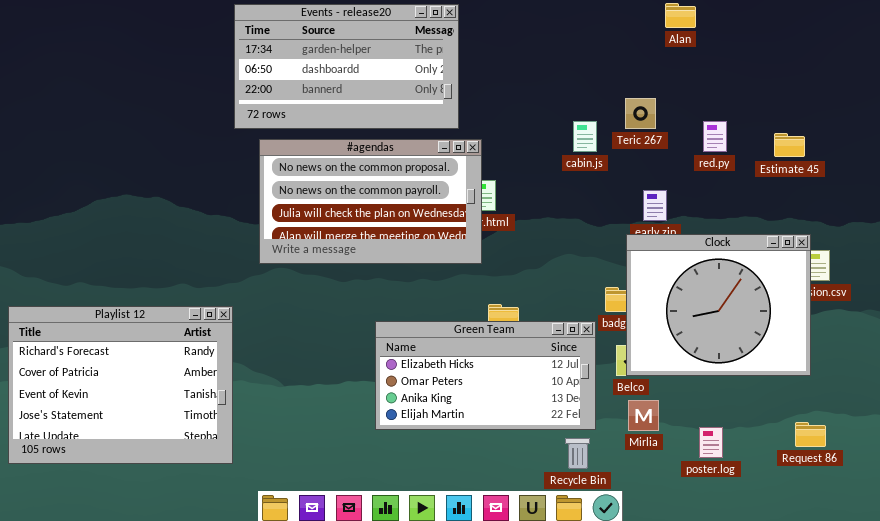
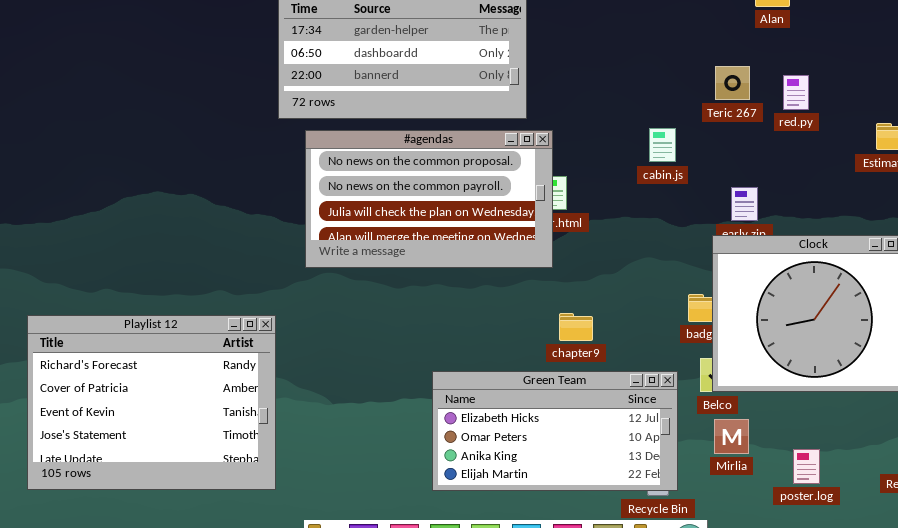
Teric 267: [625,98,656,129] -> [715,66,750,100], moved
cabin.js: [573,121,597,152] -> [649,128,676,162], moved
red.py: [703,121,727,152] -> [783,75,809,110], moved
Green Team: [375,321,596,430] -> [432,371,678,491], moved

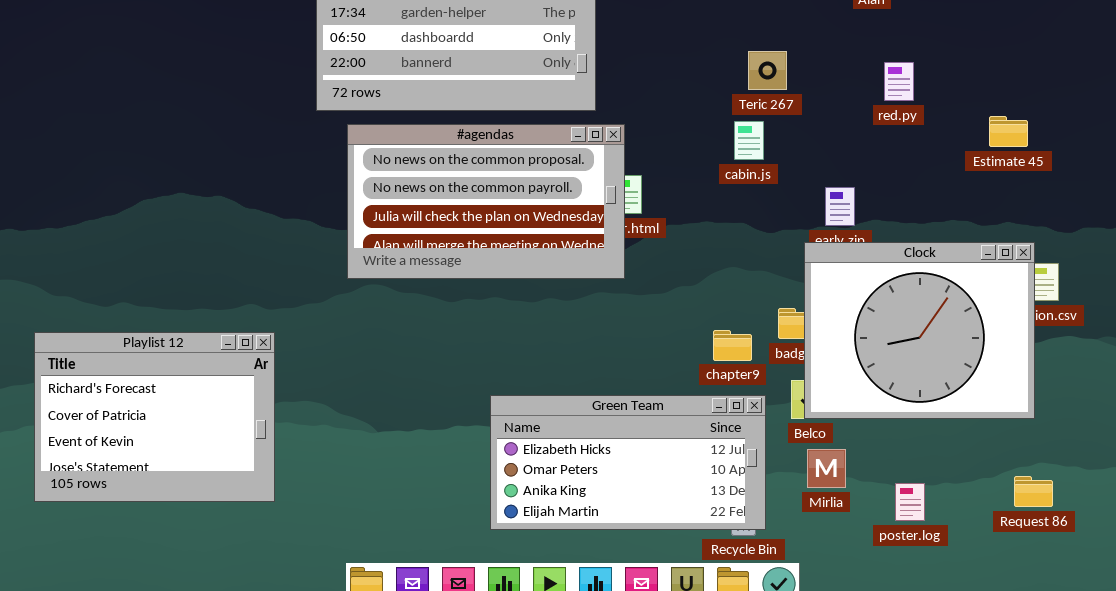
Teric 267: [715,66,750,100] -> [748,51,787,90], moved
chapter9: [559,313,593,341] -> [713,330,752,361], moved
Playlist 12: [27,315,276,490] -> [34,332,275,502], resized

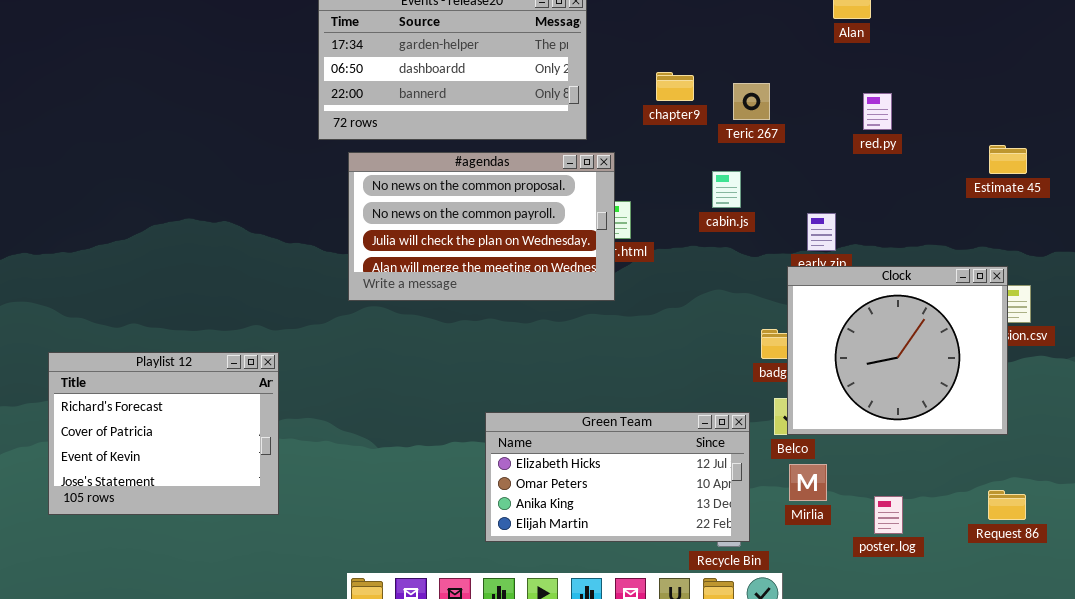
Estimate 45: [989,116,1028,147] -> [989,145,1027,174], moved
cabin.js: [734,121,764,160] -> [712,171,741,208], moved
chapter9: [713,330,752,361] -> [656,72,694,101], moved

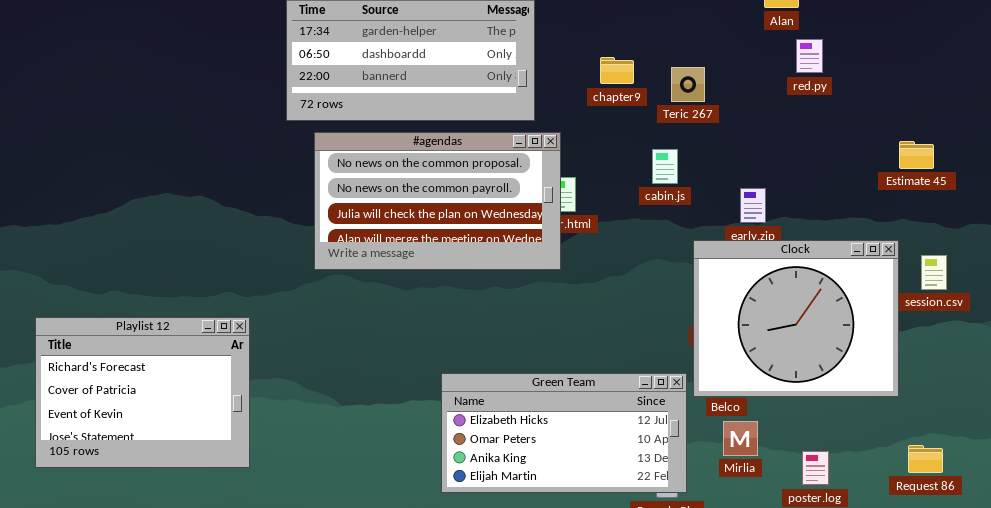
red.py: [863,93,892,130] -> [796,39,823,73], moved
Estimate 45: [989,145,1027,174] -> [899,141,934,169], moved
Clock: [787,266,1008,435] -> [693,240,899,397], moved

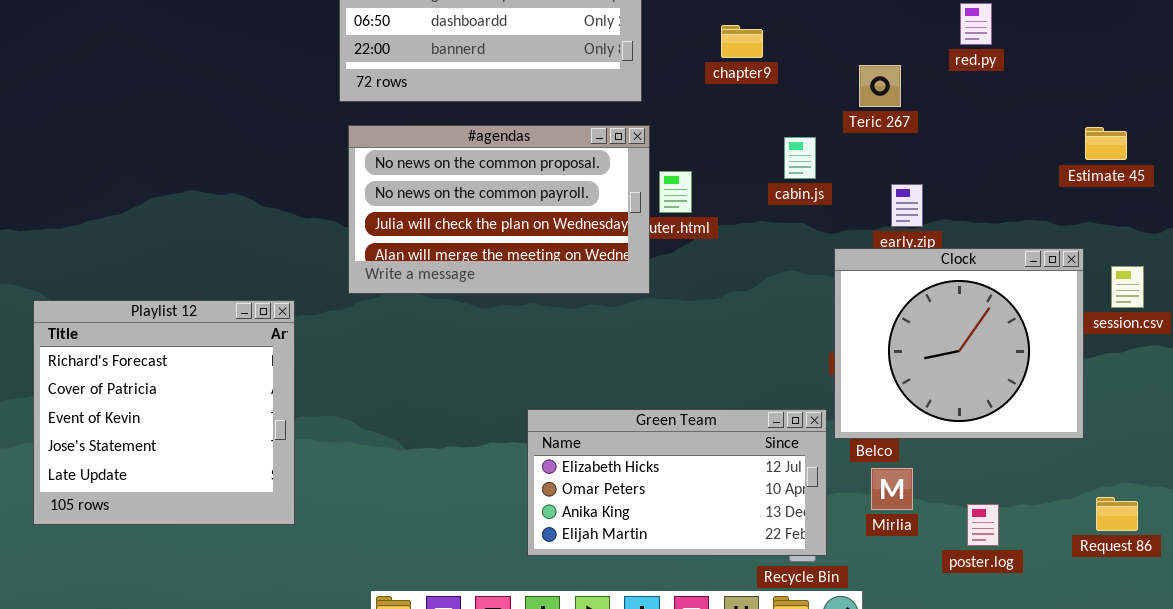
Teric 267: [671,67,705,102] -> [859,65,901,107], moved
#agendas: [314,132,561,270] -> [348,125,650,294], moved
Playlist 12: [35,317,250,468] -> [33,300,295,525], resized

